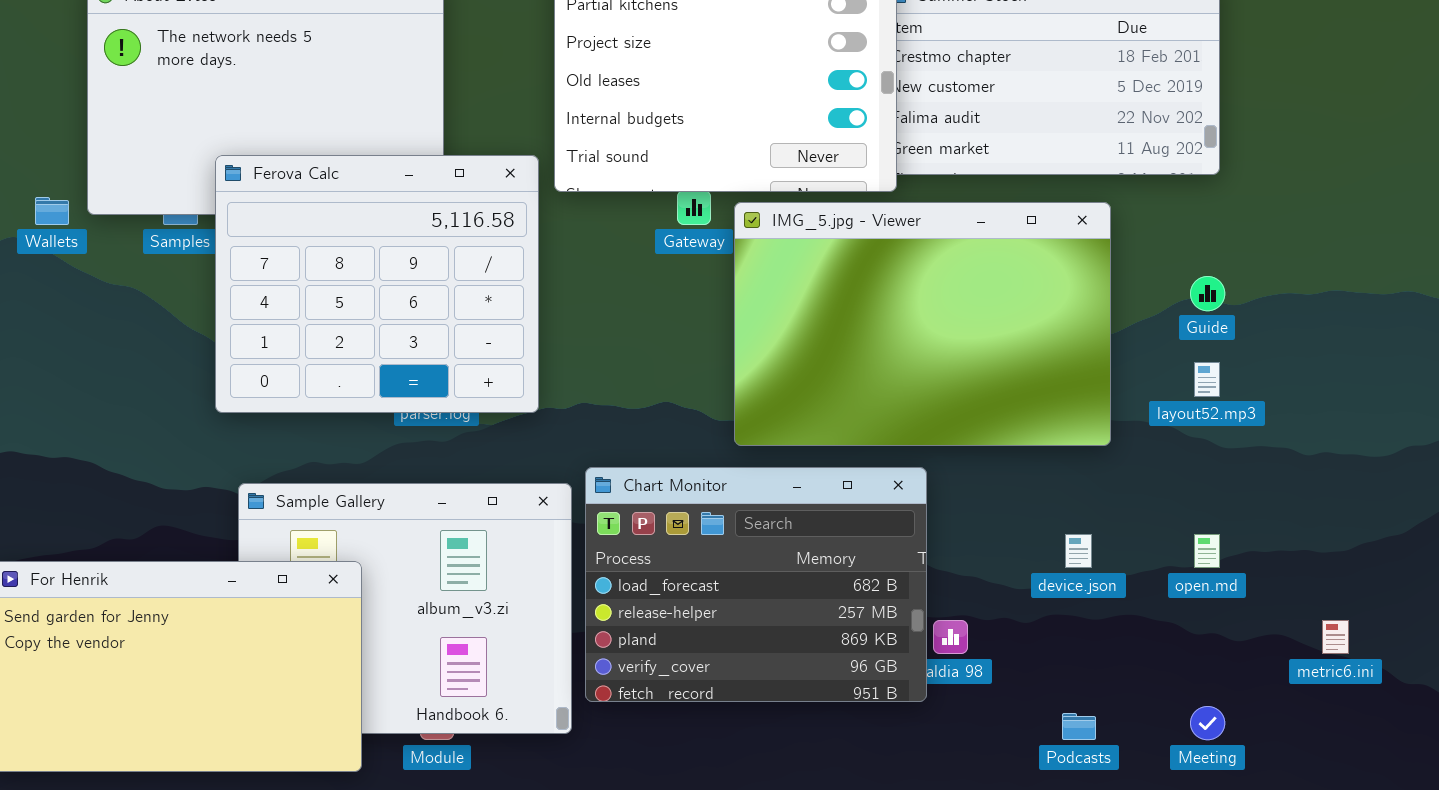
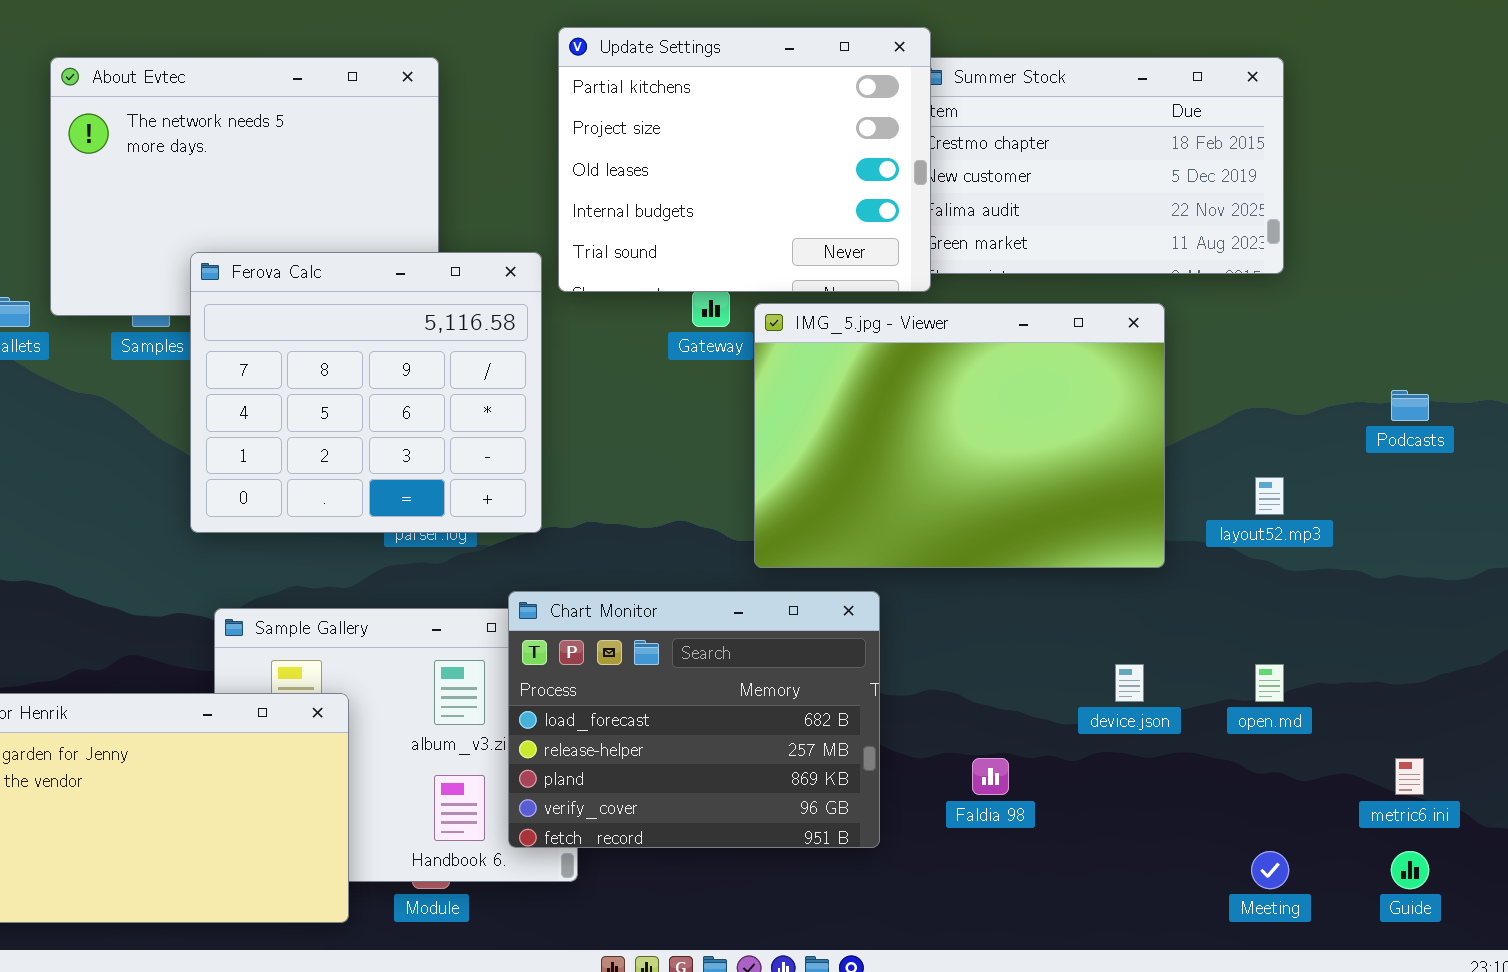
Guide: [1190,276,1225,311] -> [1391,851,1429,889], moved
Chart Monitor: [585,467,927,702] -> [508,591,880,848], moved
Podcasts: [1062,713,1096,740] -> [1391,390,1429,421], moved

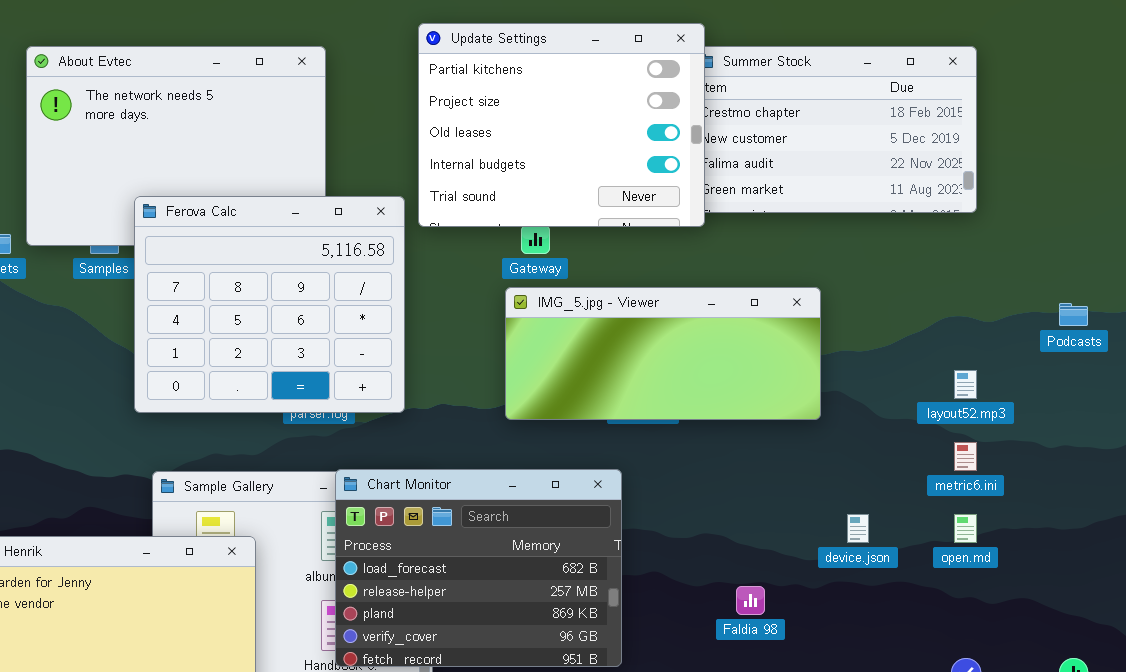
IMG_5.jpg - Viewer: [754,303,1165,568] -> [505,287,821,420], moved, resized
Chart Monitor: [508,591,880,848] -> [335,469,622,667], moved
metric6.ini: [1395,758,1424,795] -> [954,442,977,471], moved

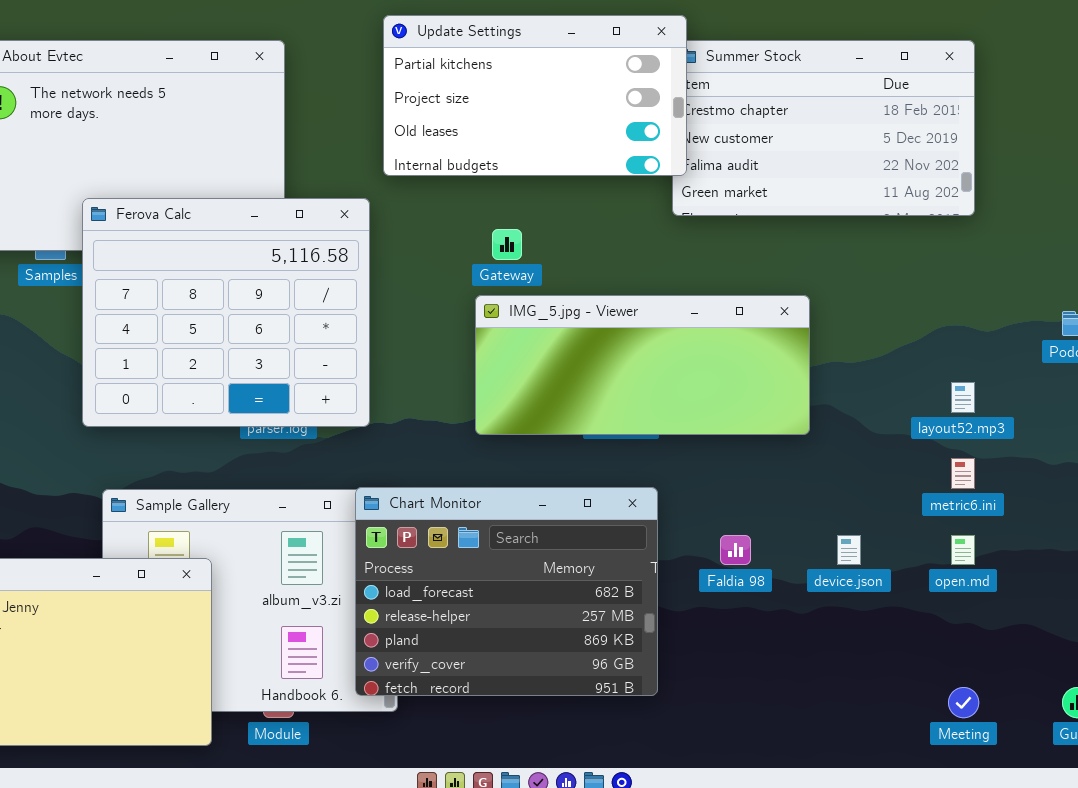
Update Settings: [418,23,705,227] -> [383,15,687,176], resized
Chart Monitor: [335,469,622,667] -> [355,487,658,696], moved
Faldia 98: [736,586,765,615] -> [720,535,751,565], moved

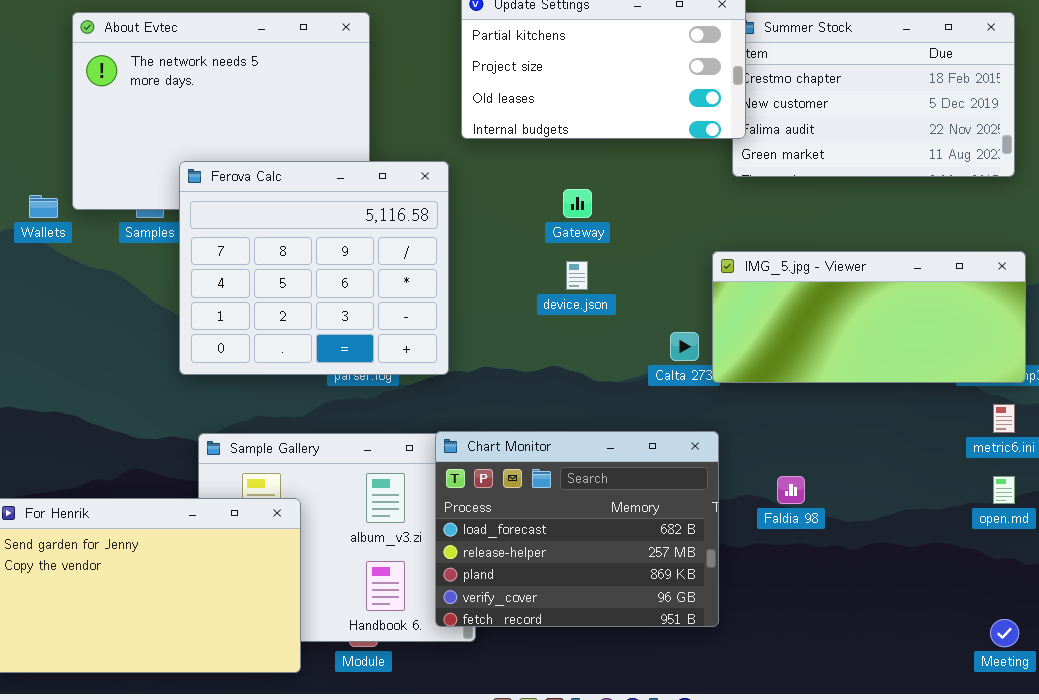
IMG_5.jpg - Viewer: [475,295,810,435] -> [712,251,1026,383], moved
device.json: [837,535,861,565] -> [566,261,588,290], moved

